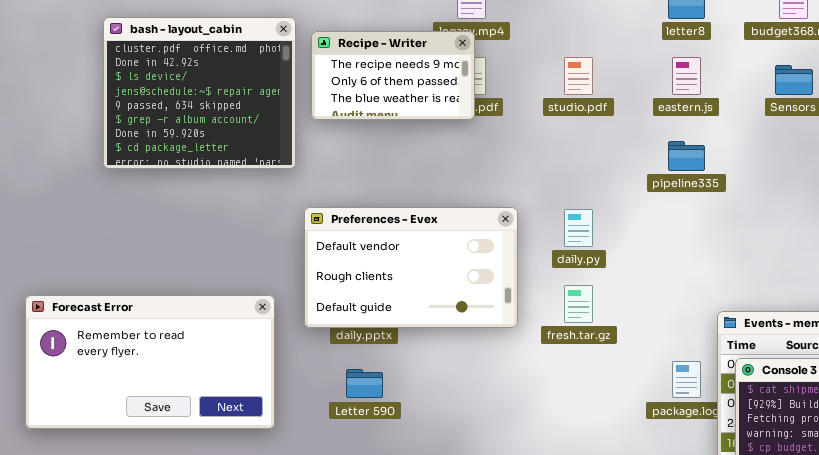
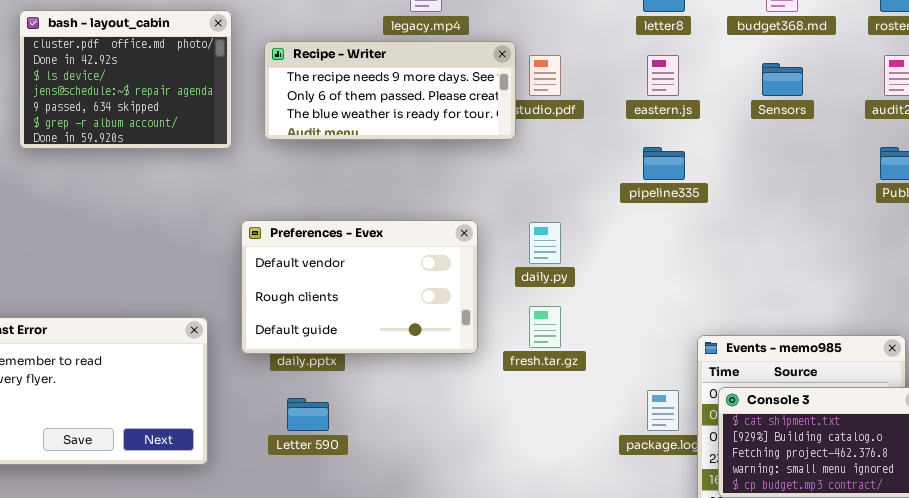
bash - layout_cabin: [103,17,296,169] -> [19,10,232,149], resized
Recipe - Writer: [311,31,475,120] -> [264,41,516,140], moved, resized

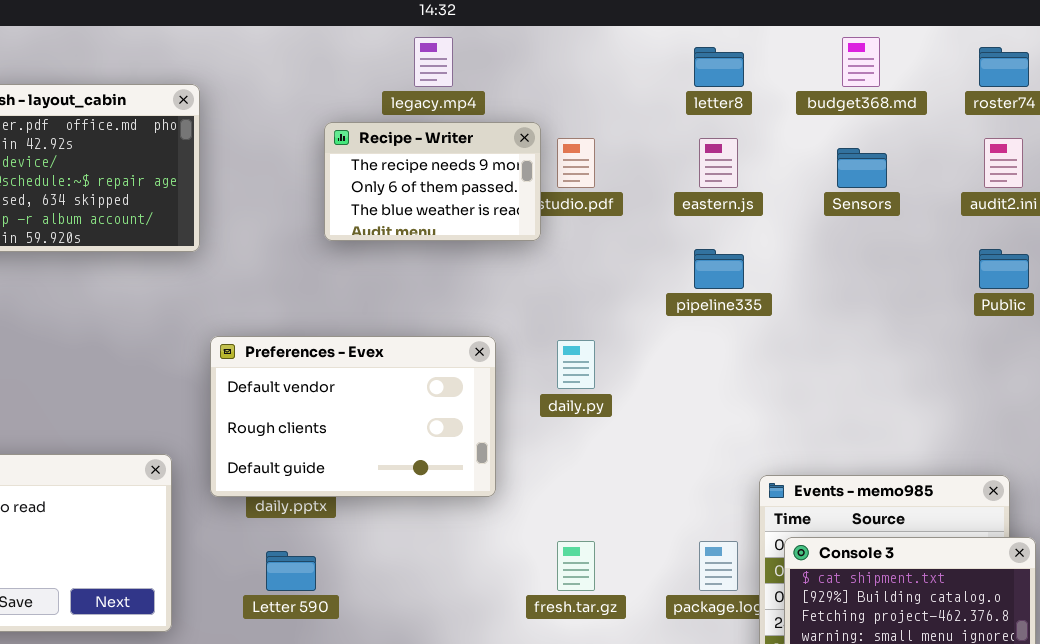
Recipe - Writer: [264,41,516,140] -> [324,122,541,241], resized
fresh.tar.gz: [529,306,561,348] -> [557,541,595,591], moved

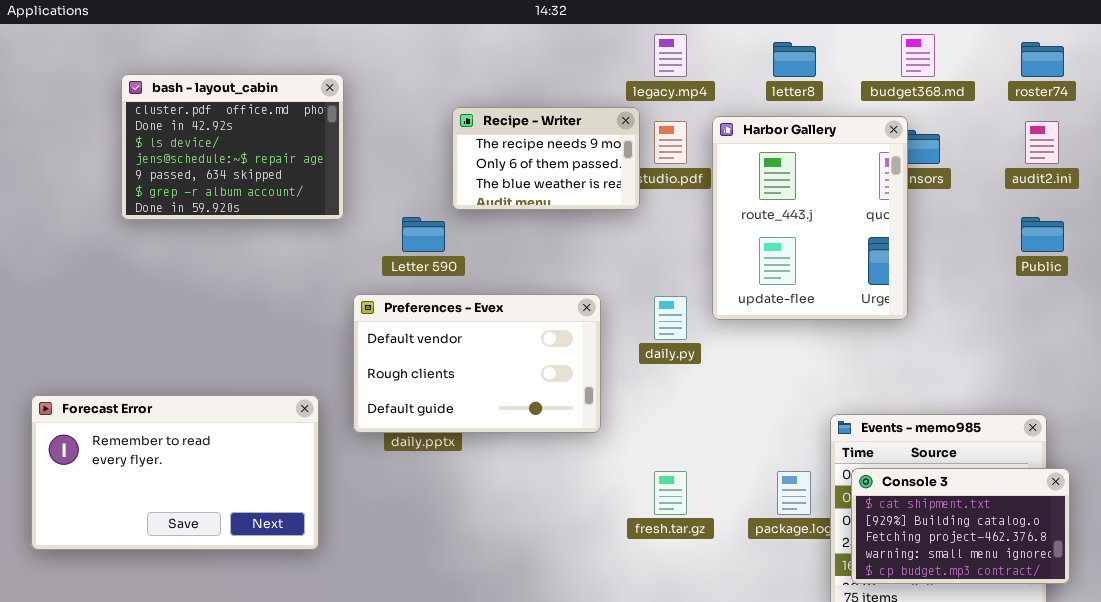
legacy.mp4: [414,37,453,87] -> [654,34,687,77], moved
Harbor Gallery: none -> [712,116,908,320], opened
Letter 590: [266,551,316,591] -> [402,217,445,252], moved

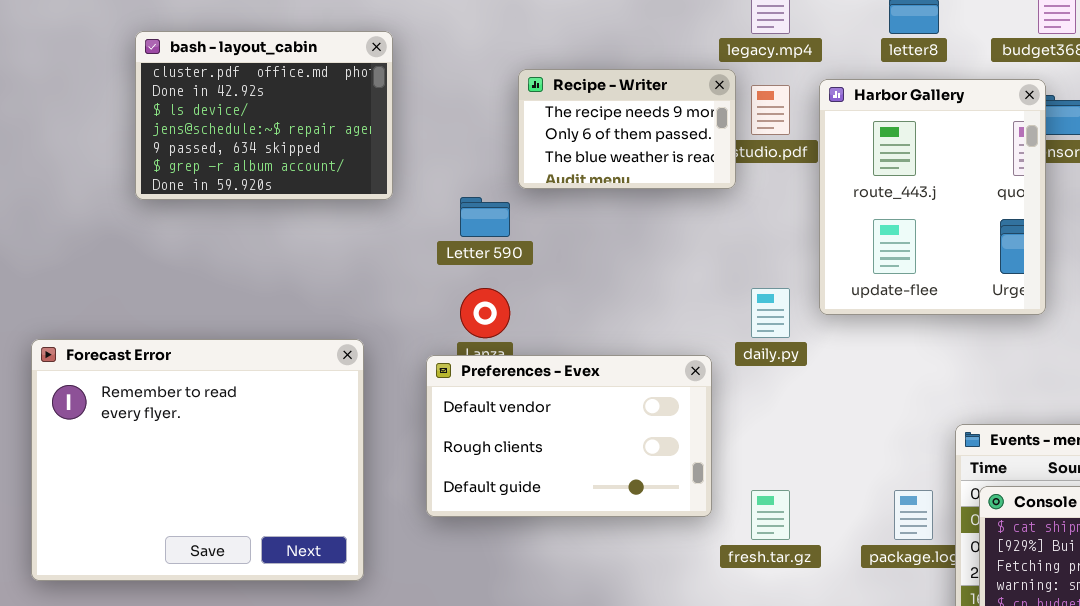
Preferences - Evex: [353,294,601,433] -> [426,355,712,517], moved
Forecast Error: [31,395,319,550] -> [31,339,364,581], resized

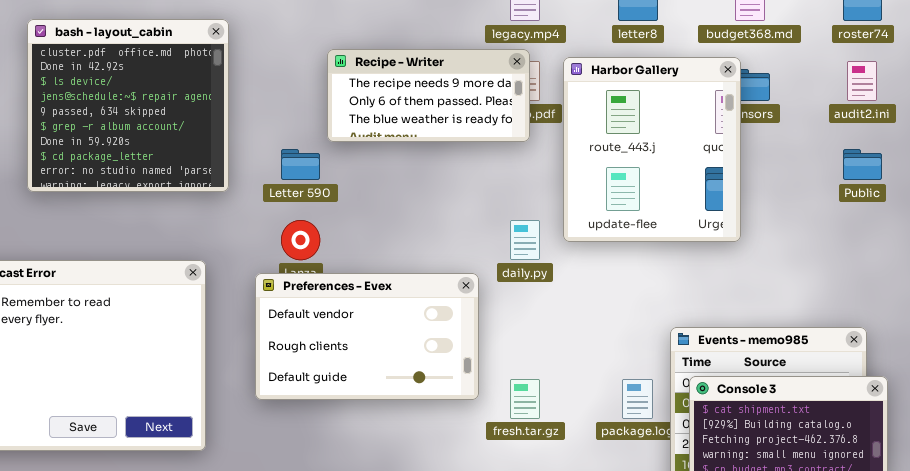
bash - layout_cabin: [135,31,393,200] -> [27,19,229,192], resized
Recipe - Writer: [518,69,736,189] -> [327,49,530,142], resized

